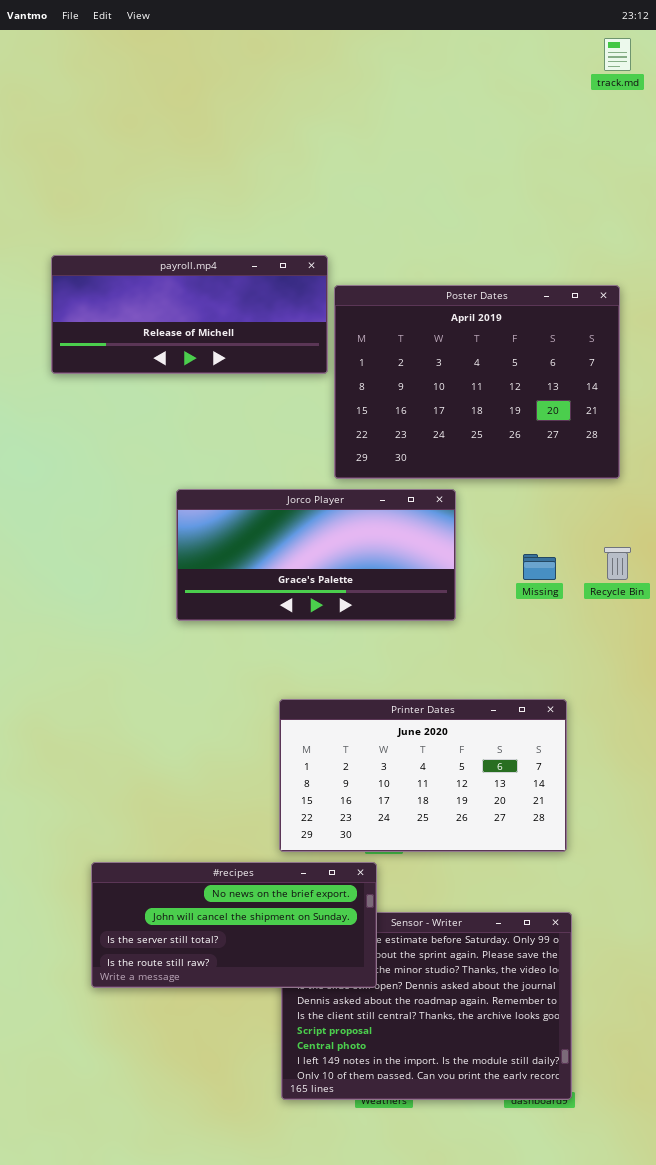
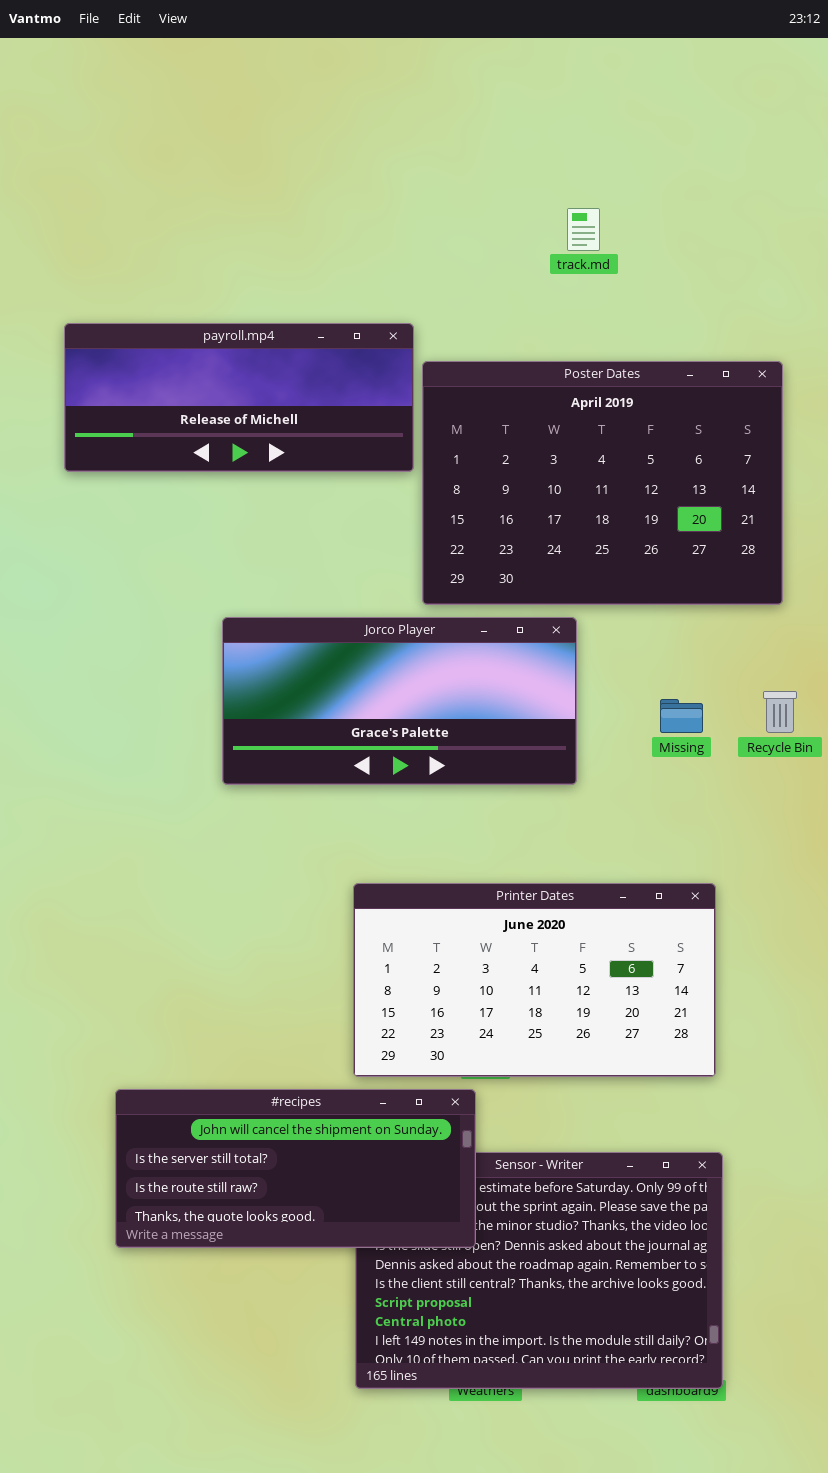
track.md: [604,38,631,71] -> [567,208,600,251], moved
#recipes: [91,862,377,988] -> [115,1089,476,1248], scrolled down 1 row

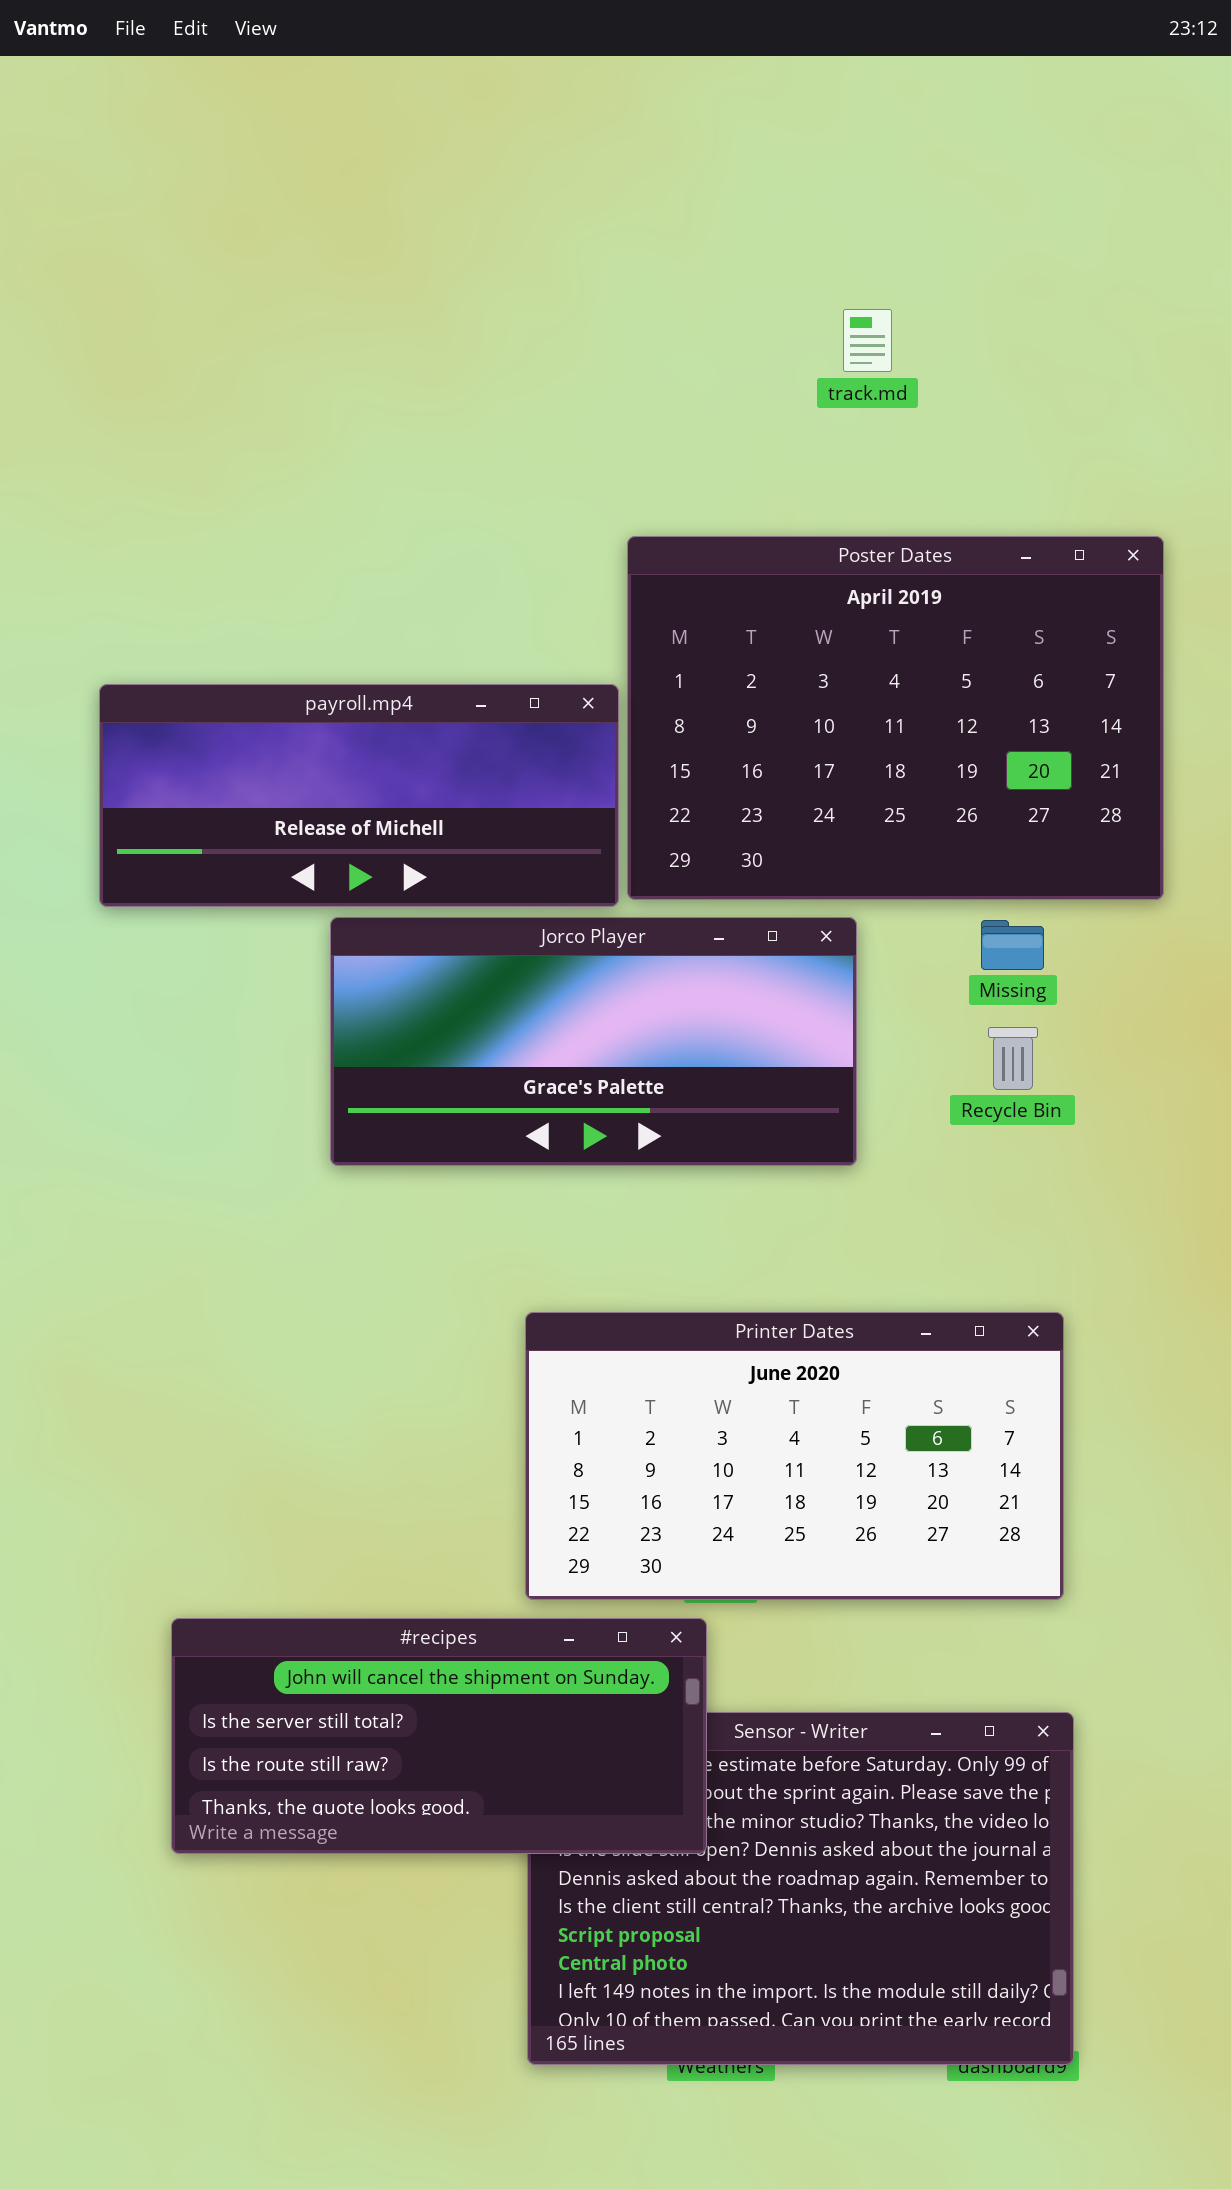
payroll.mp4: [64,323,414,472] -> [99,684,619,907], moved
Recycle Bin: [763,691,797,733] -> [988,1027,1038,1090], moved
Missing: [660,699,703,733] -> [981,920,1044,970], moved

